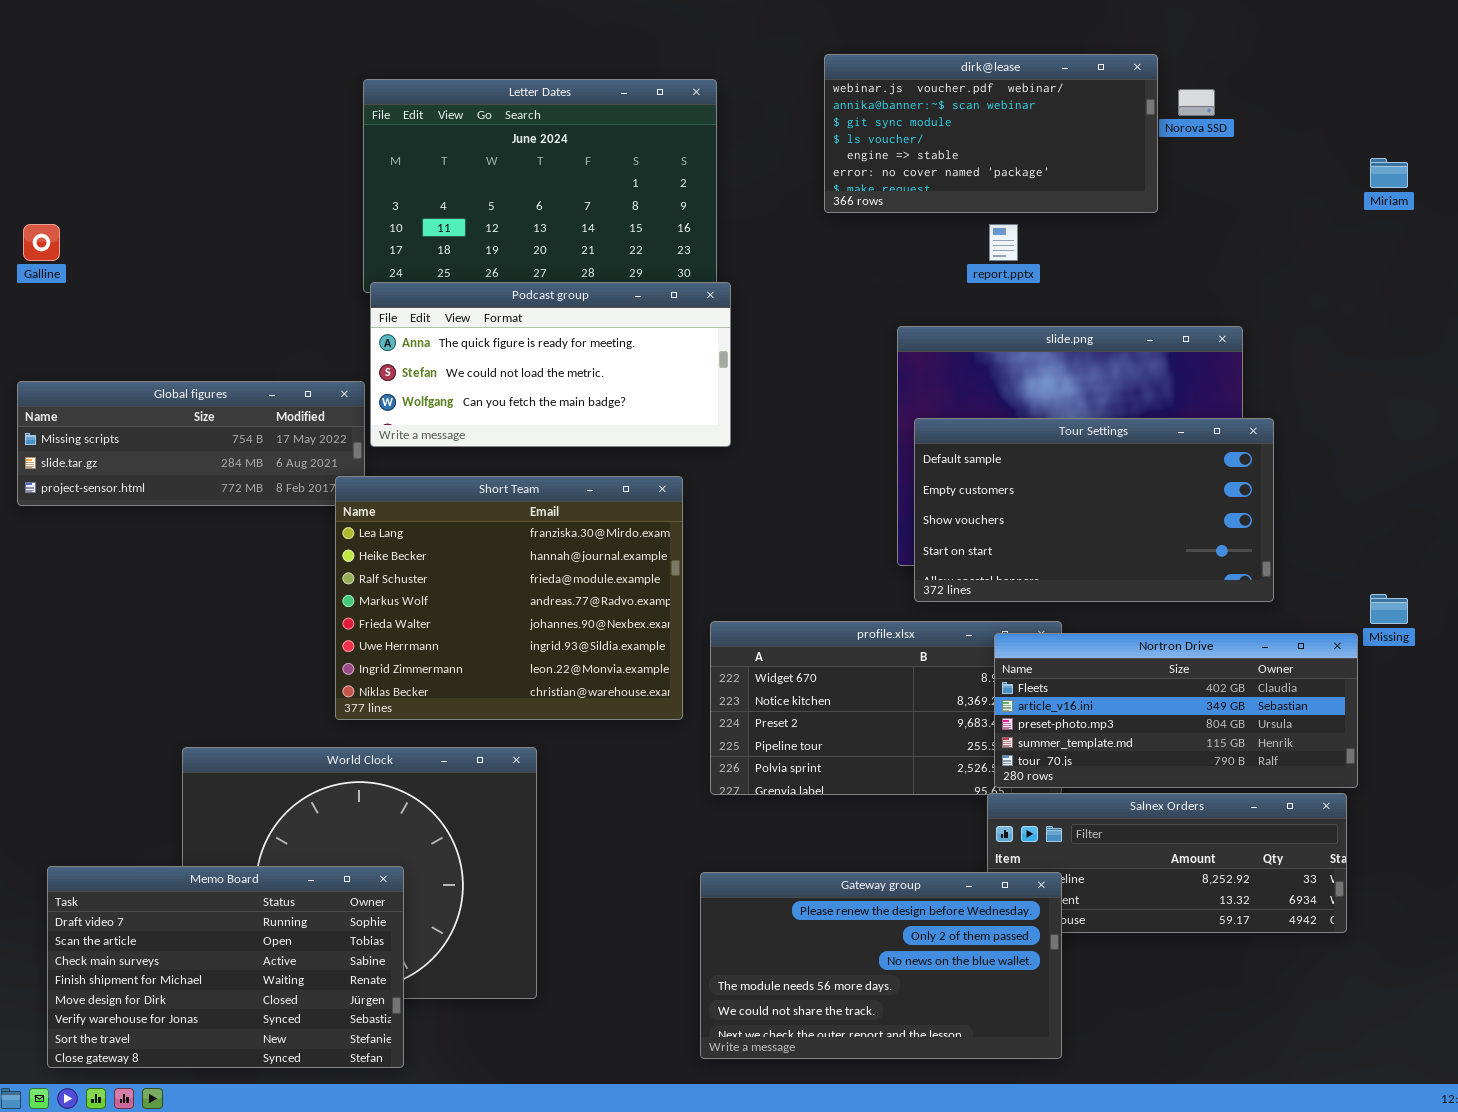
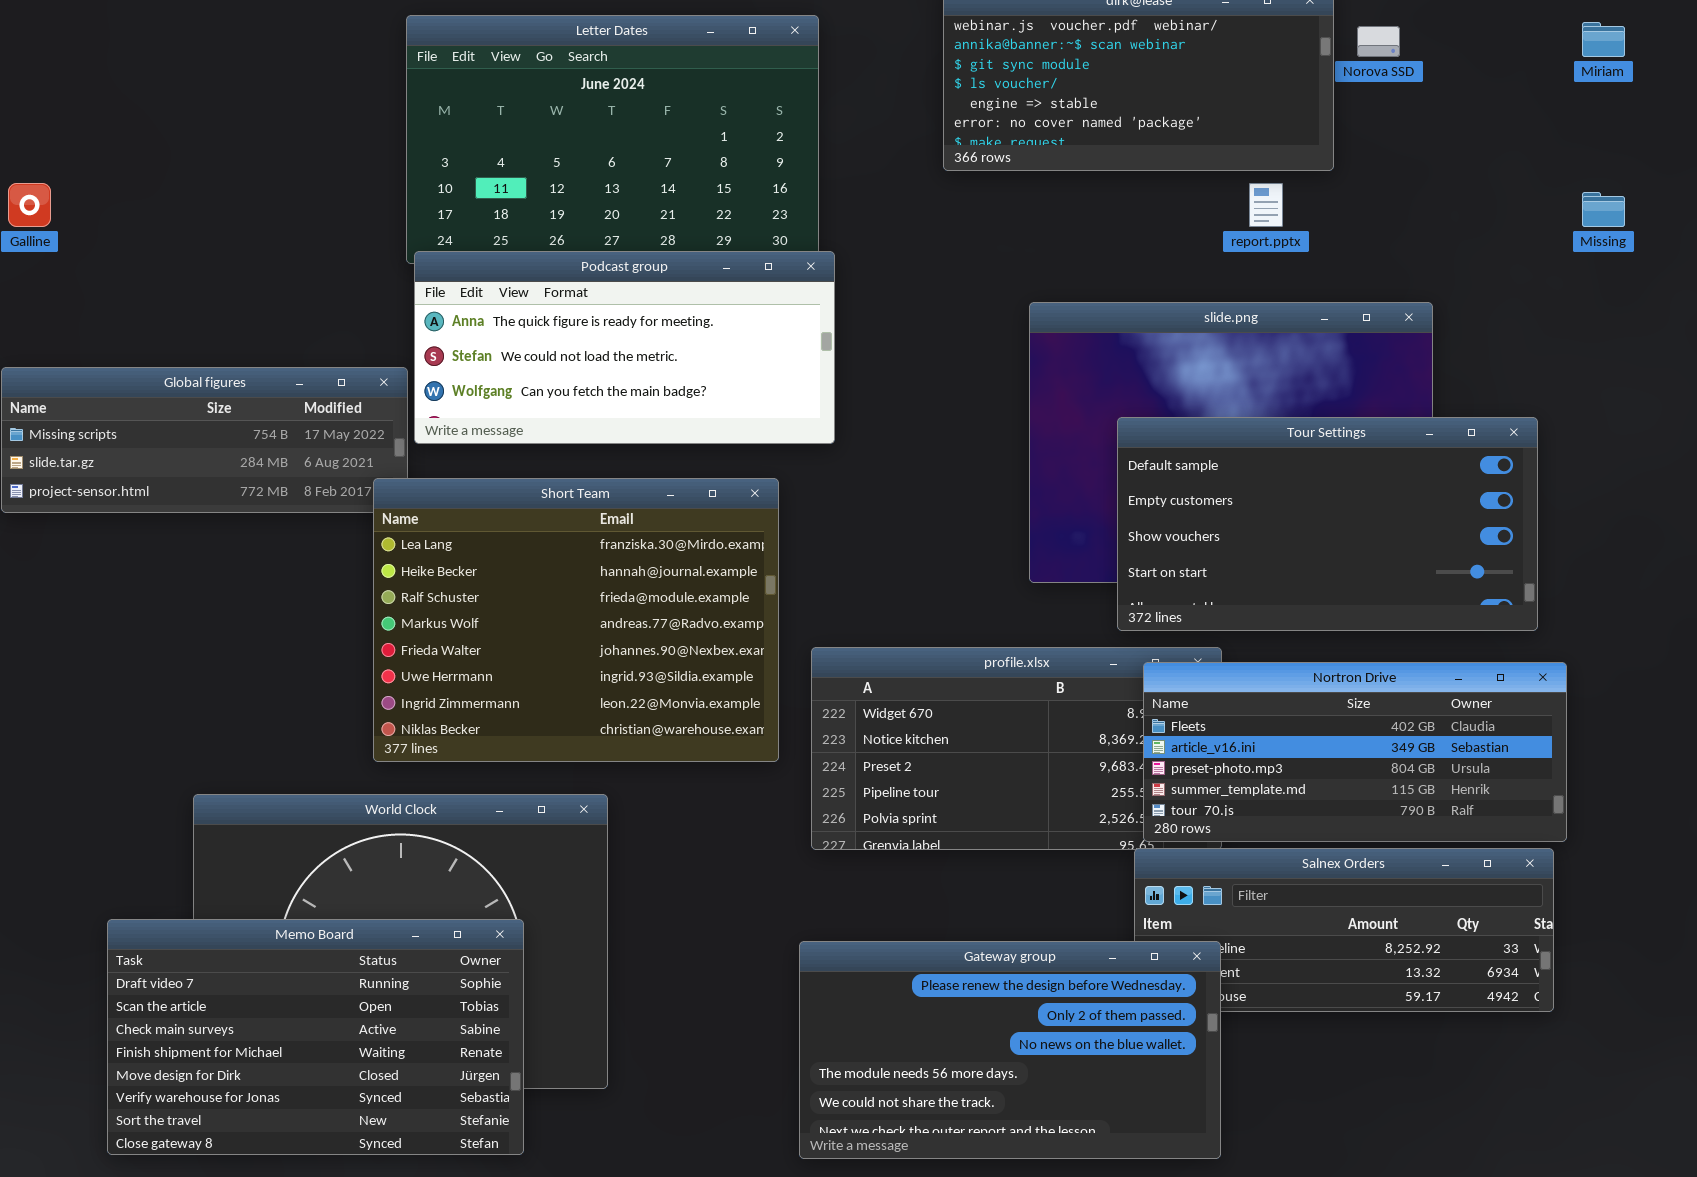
Miriam: [1370,158,1408,188] -> [1582,22,1625,57], moved
report.pptx: [989,224,1018,261] -> [1249,183,1283,227], moved
Tour Settings: [914,418,1274,602] -> [1117,417,1538,631], moved
Missing: [1370,594,1408,624] -> [1582,192,1625,227], moved
Memo Board: [47,866,404,1068] -> [107,919,524,1155], moved

